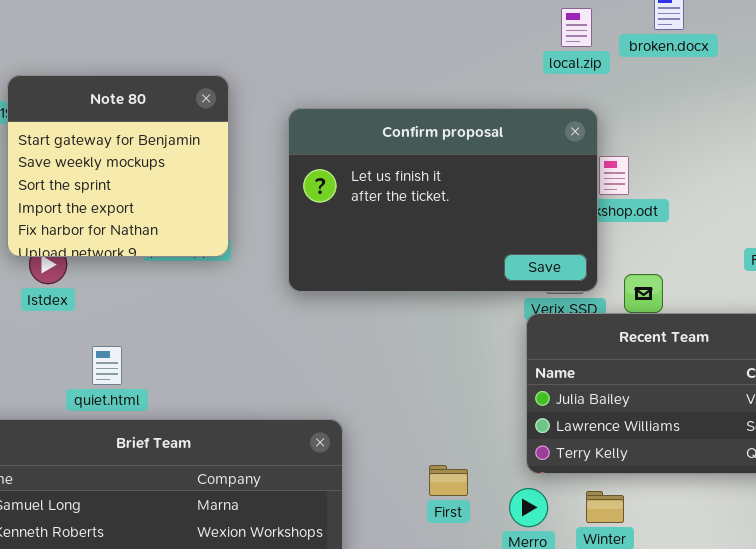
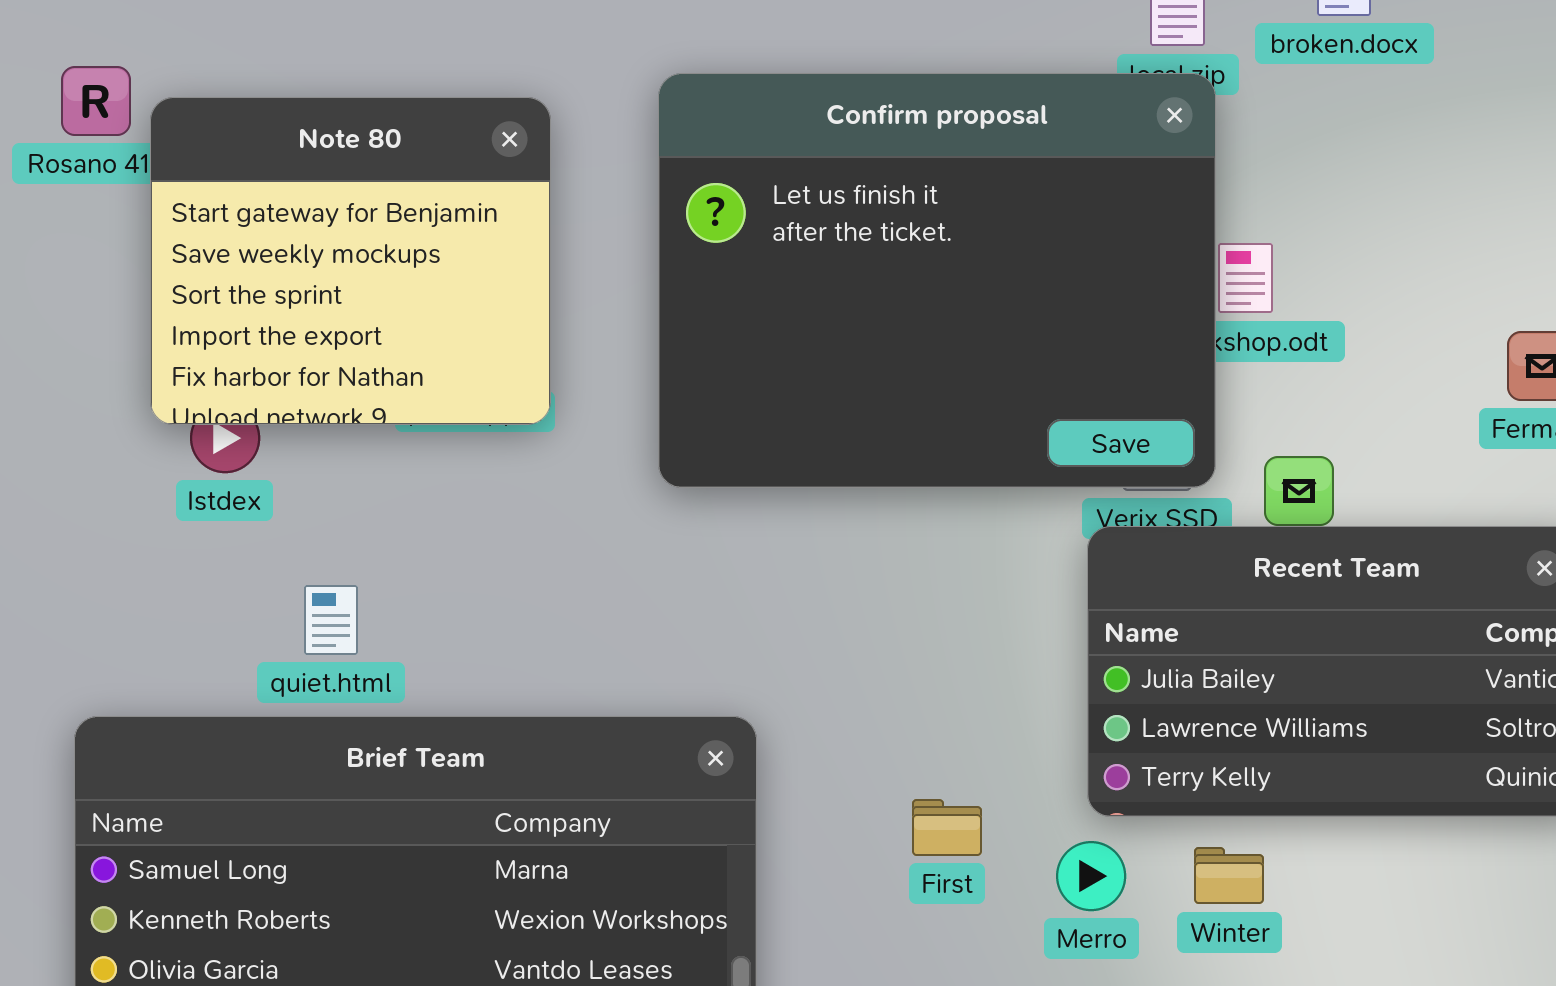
Confirm proposal: [288,108,598,292] -> [658,73,1216,488], resized

